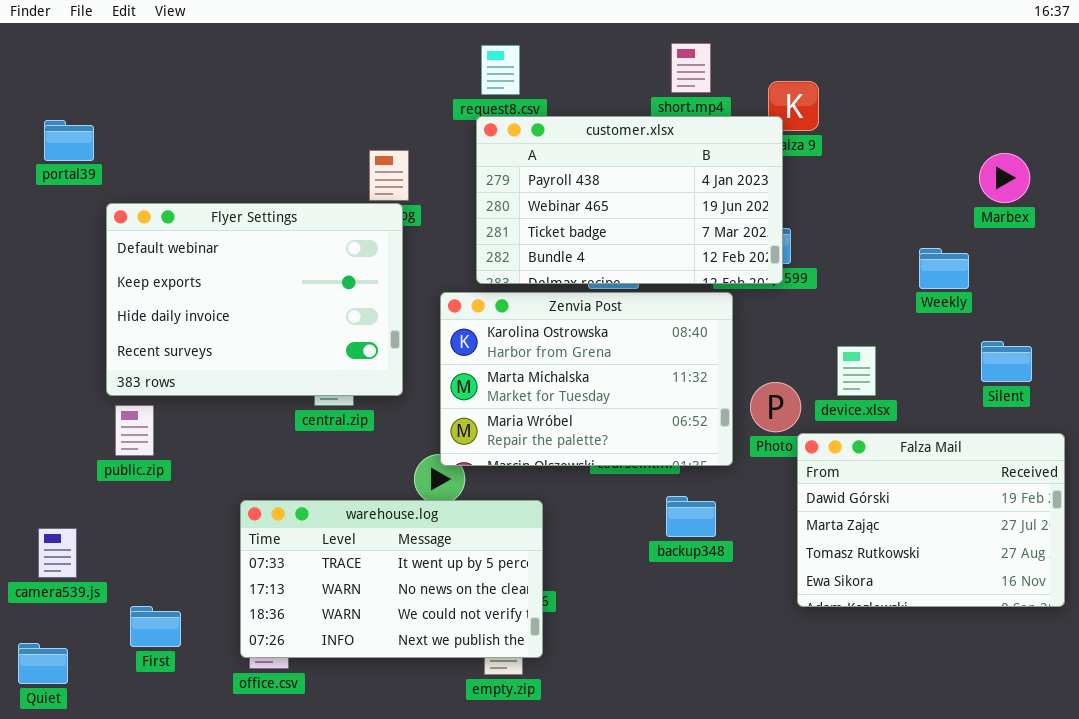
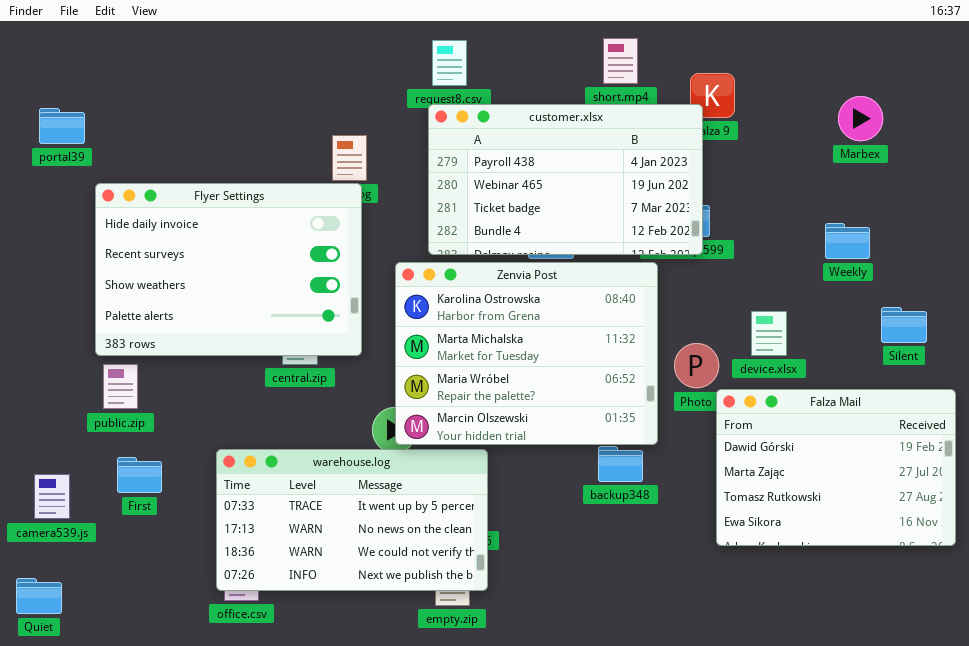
Marbex: [979,153,1030,203] -> [838,96,883,141], moved
Flyer Settings: [106,203,403,396] -> [95,183,362,356], scrolled down 2 rows
Zenvia Post: [440,292,733,466] -> [395,262,658,445], resized
First: [130,606,181,647] -> [117,457,162,493], moved

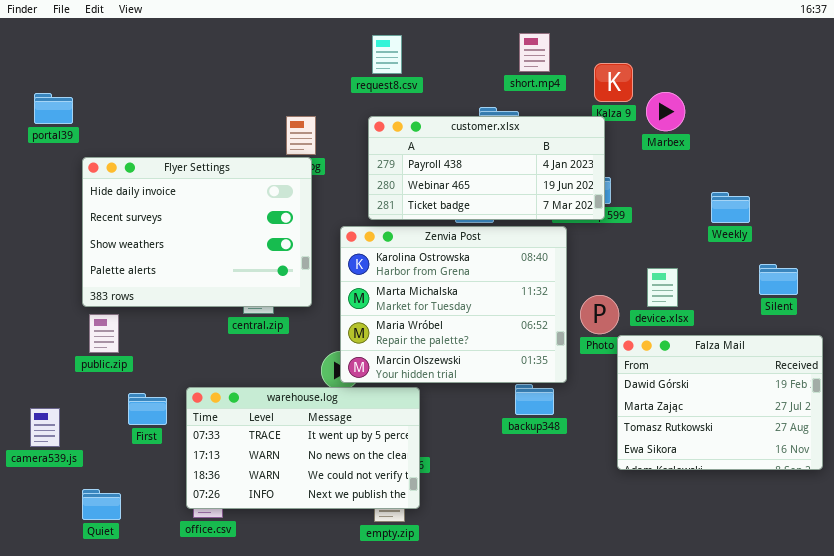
Marbex: [838,96,883,141] -> [646,92,685,131], moved
customer.xlsx: [428,104,703,255] -> [368,116,605,220], resized
First: [117,457,162,493] -> [128,393,167,425], moved
Quiet: [16,578,62,614] -> [82,489,121,520], moved

